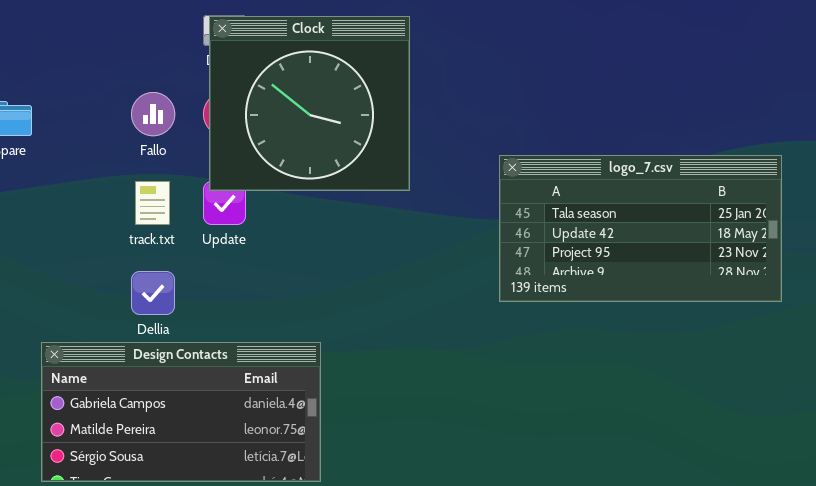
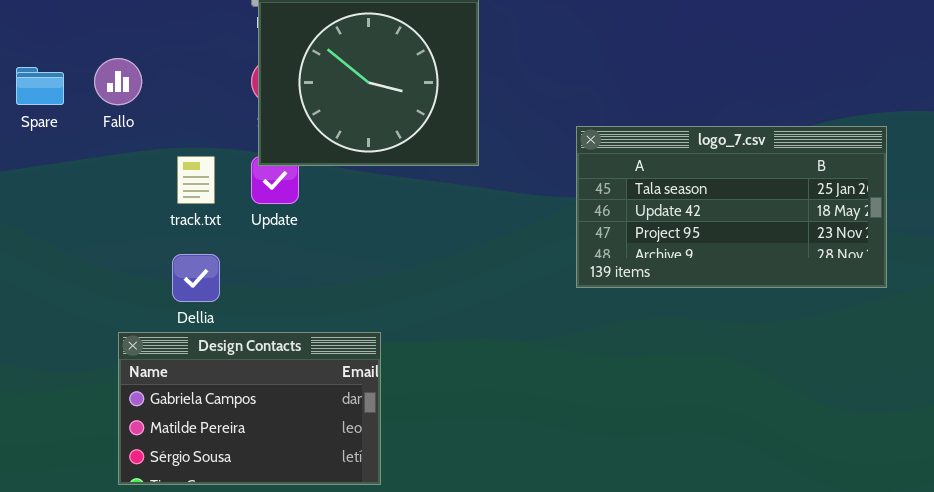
Fallo: [131,92,175,136] -> [94,58,142,105], moved
Design Contacts: [41,342,321,482] -> [118,332,381,485], resized

